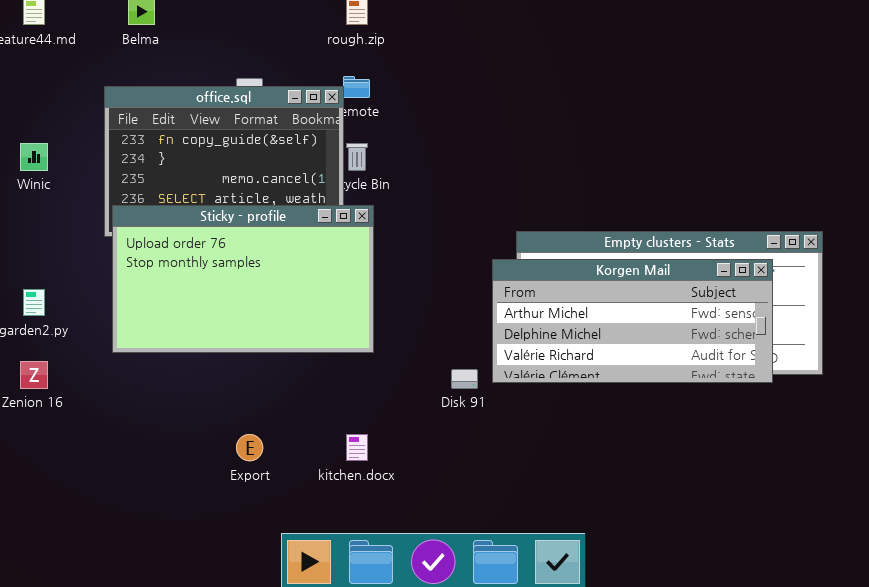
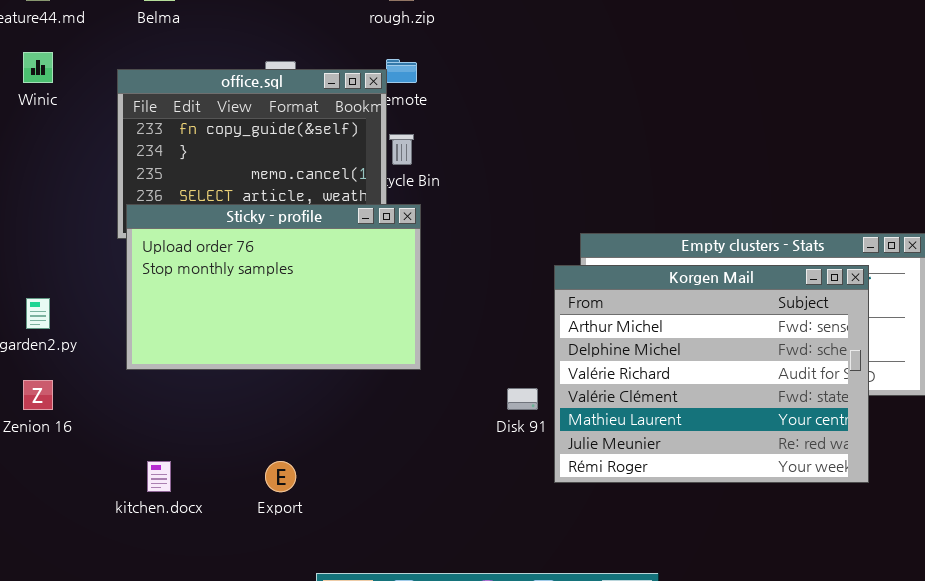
Winic: [20,143,48,171] -> [23,52,53,83], moved
Korgen Mail: [492,259,773,383] -> [554,265,869,483], resized
kitchen.docx: [346,434,368,461] -> [147,461,171,492], moved

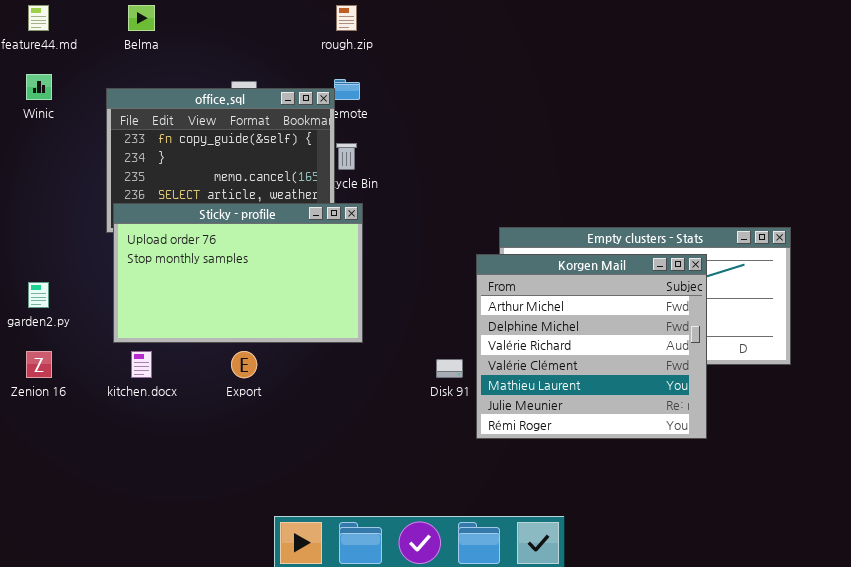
Korgen Mail: [554,265,869,483] -> [476,254,707,439], resized
kitchen.docx: [147,461,171,492] -> [131,351,152,378], moved
Export: [265,461,296,492] -> [231,351,257,378], moved

